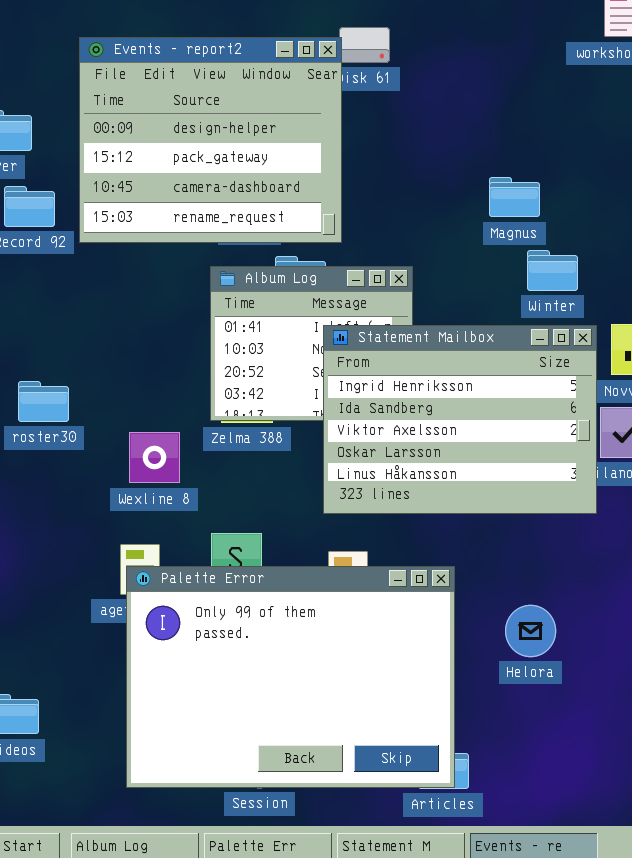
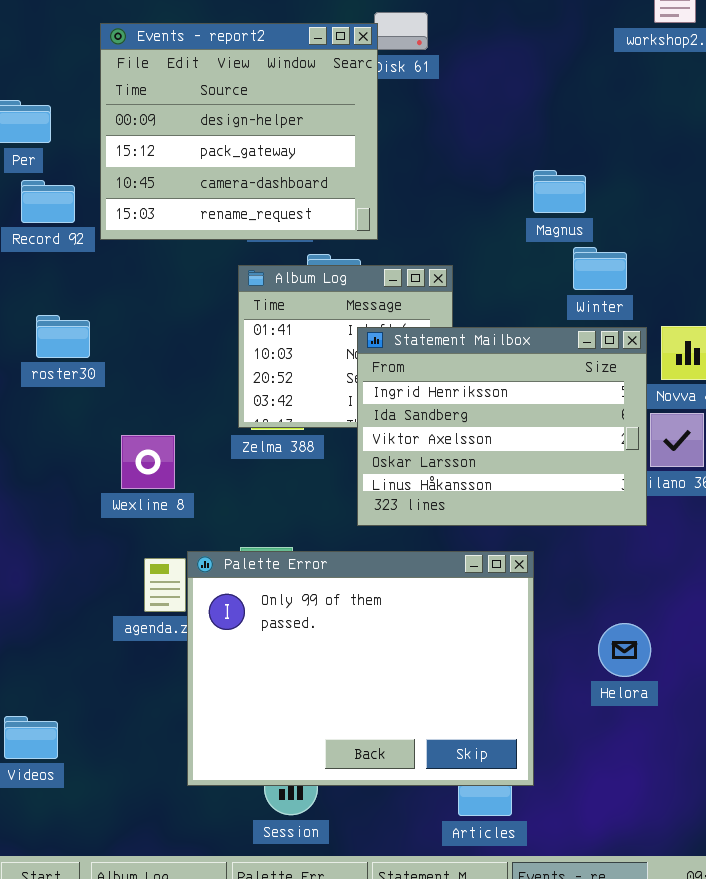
roster30: [18,381,69,422] -> [36,315,90,358], moved
Wexline 8: [129,432,180,483] -> [121,435,175,489], moved
Palette Error: [126,566,455,788] -> [187,551,534,786], moved
Helora: [505,605,556,657] -> [598,623,651,677], moved

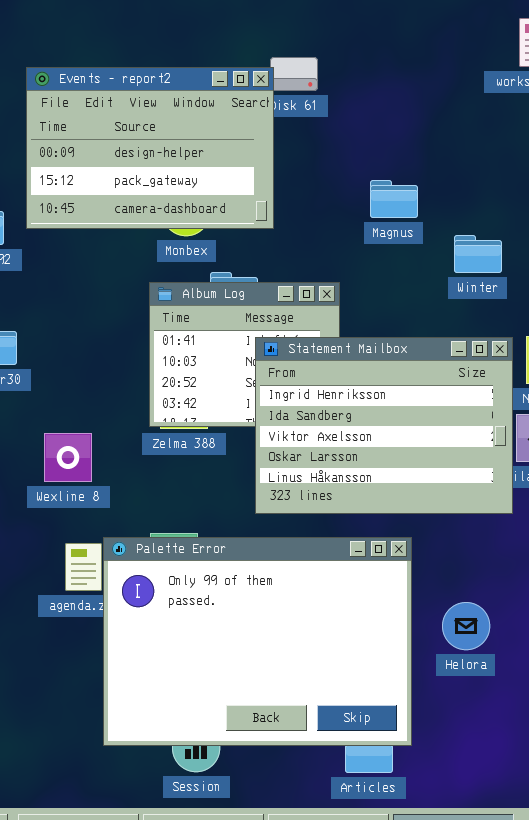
Events - report2: [100,23,378,240] -> [26,67,274,229], resized
Magnus: [533,170,586,213] -> [370,180,418,218], moved
Winter: [573,247,627,290] -> [454,235,502,273], moved
Helora: [598,623,651,677] -> [442,602,490,650], moved

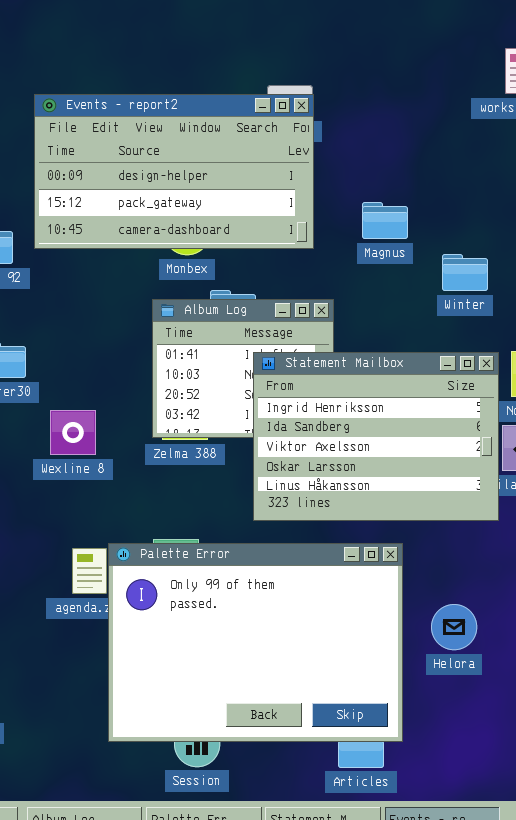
Events - report2: [26,67,274,229] -> [34,94,314,249], resized
Wexline 8: [44,433,92,482] -> [50,410,96,455], moved

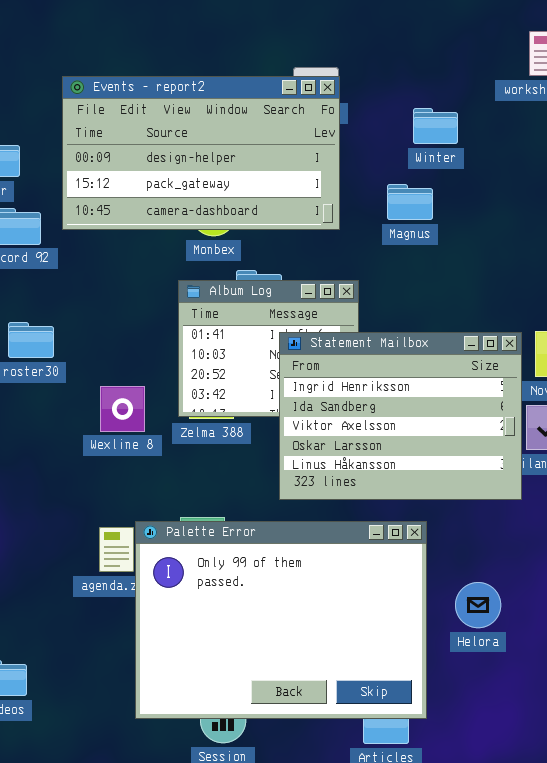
Winter: [442,254,488,291] -> [413,108,458,144], moved
Wexline 8: [50,410,96,455] -> [100,386,145,432], moved

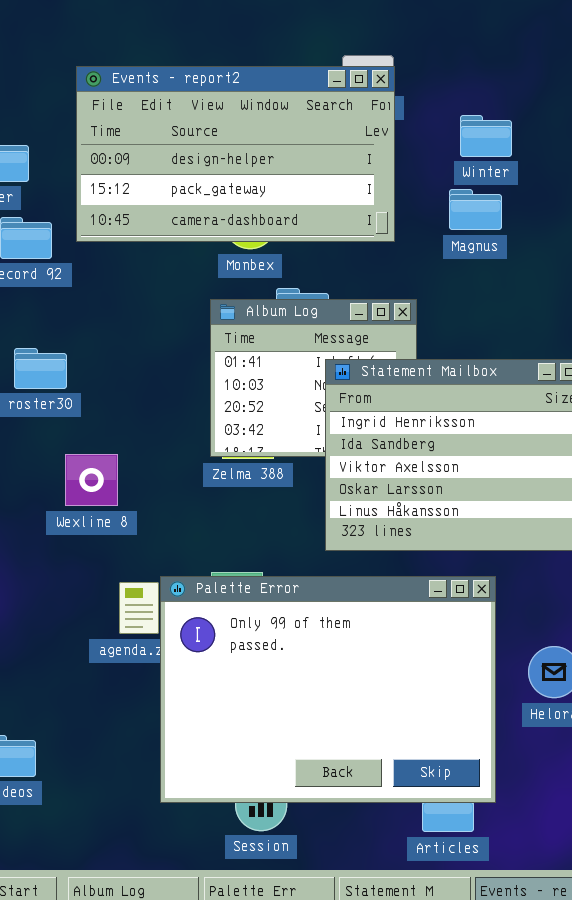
Winter: [413,108,458,144] -> [460,115,512,157], moved
Wexline 8: [100,386,145,432] -> [65,454,118,506], moved

